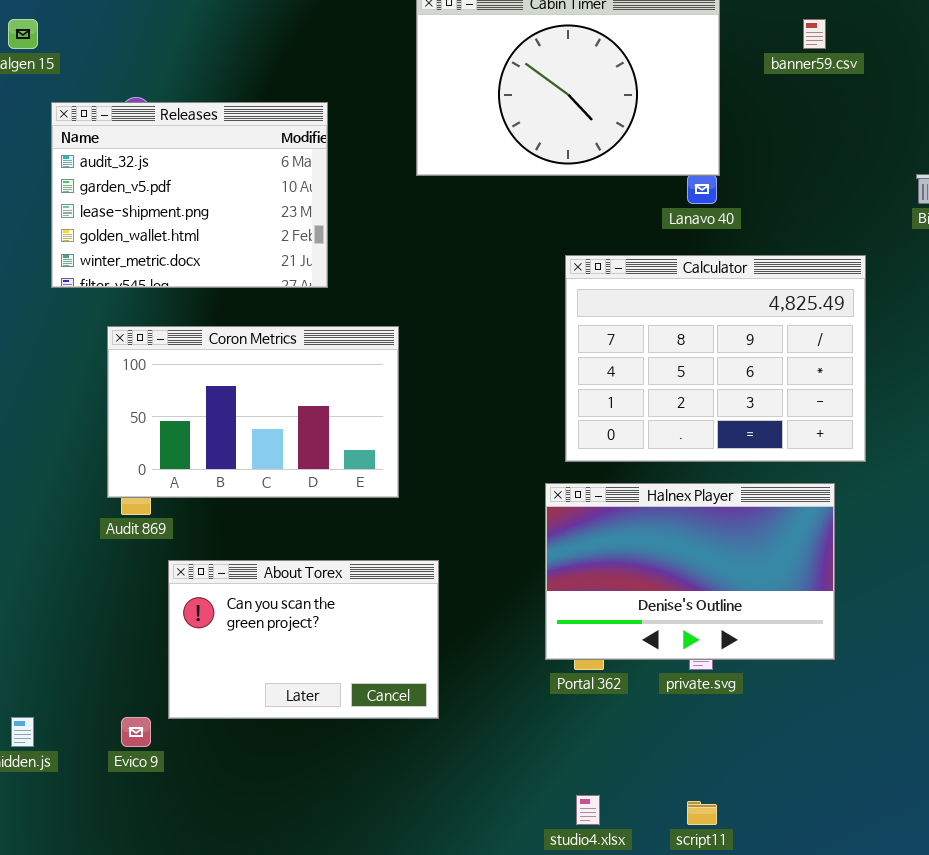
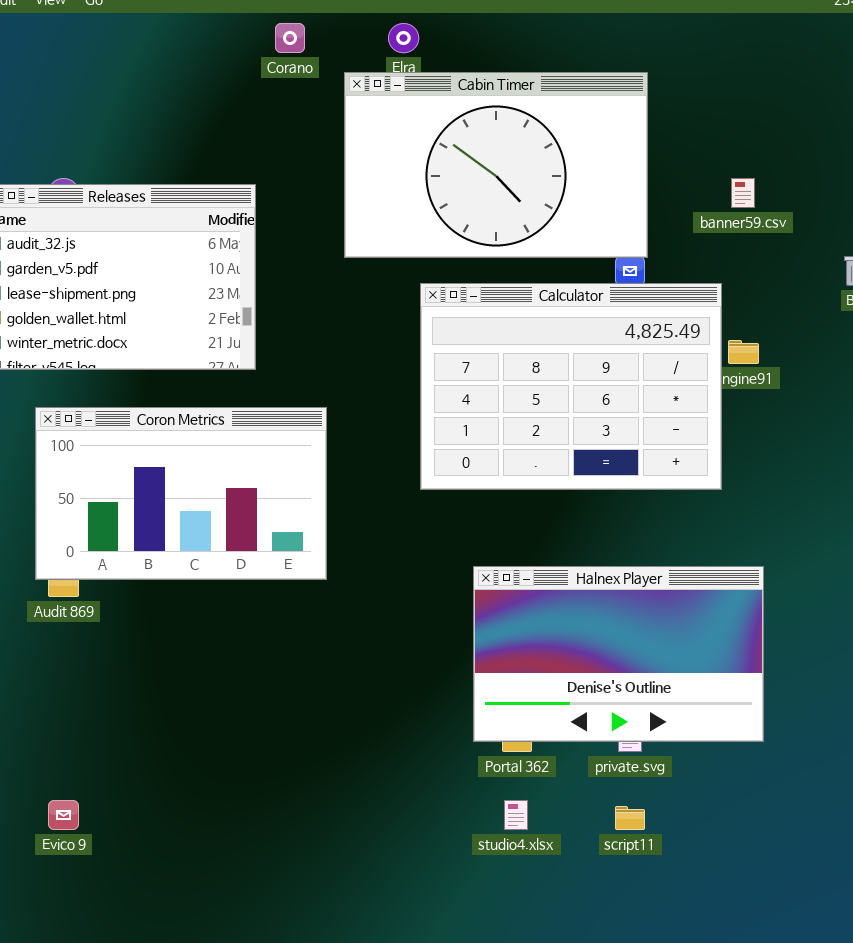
banner59.csv: [803,19,826,49] -> [731,178,755,208], moved
Calculator: [565,255,866,462] -> [420,283,722,490], moved
About Torex: [168,560,439,719] -> none, closed
studio4.xlsx: [576,795,600,825] -> [504,800,528,830], moved
script11: [687,801,717,825] -> [615,806,645,830], moved

